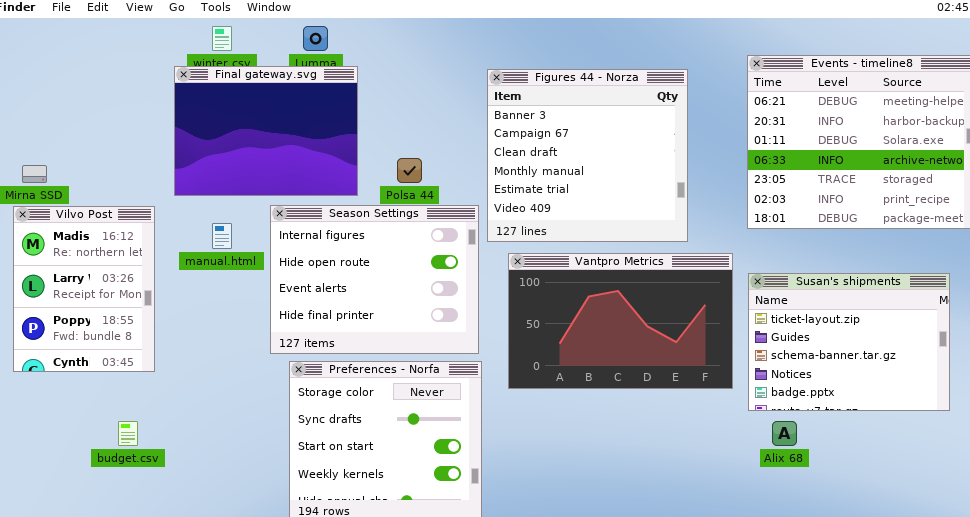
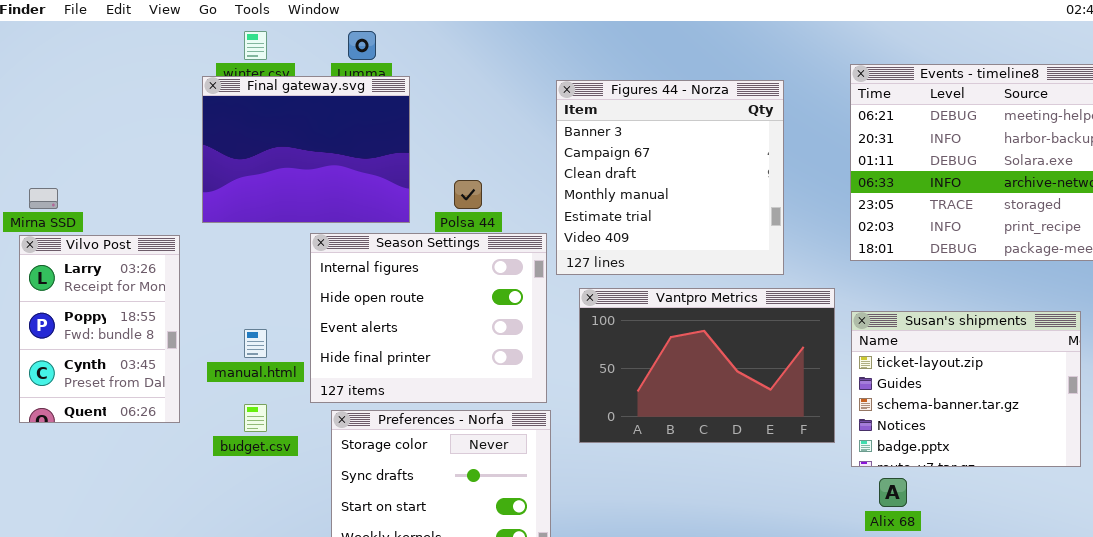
Vilvo Post: [13,206,155,372] -> [19,235,180,423], scrolled down 1 row
manual.html: [212,223,232,249] -> [244,329,267,358], moved
budget.csv: [118,421,138,446] -> [244,404,267,432], moved

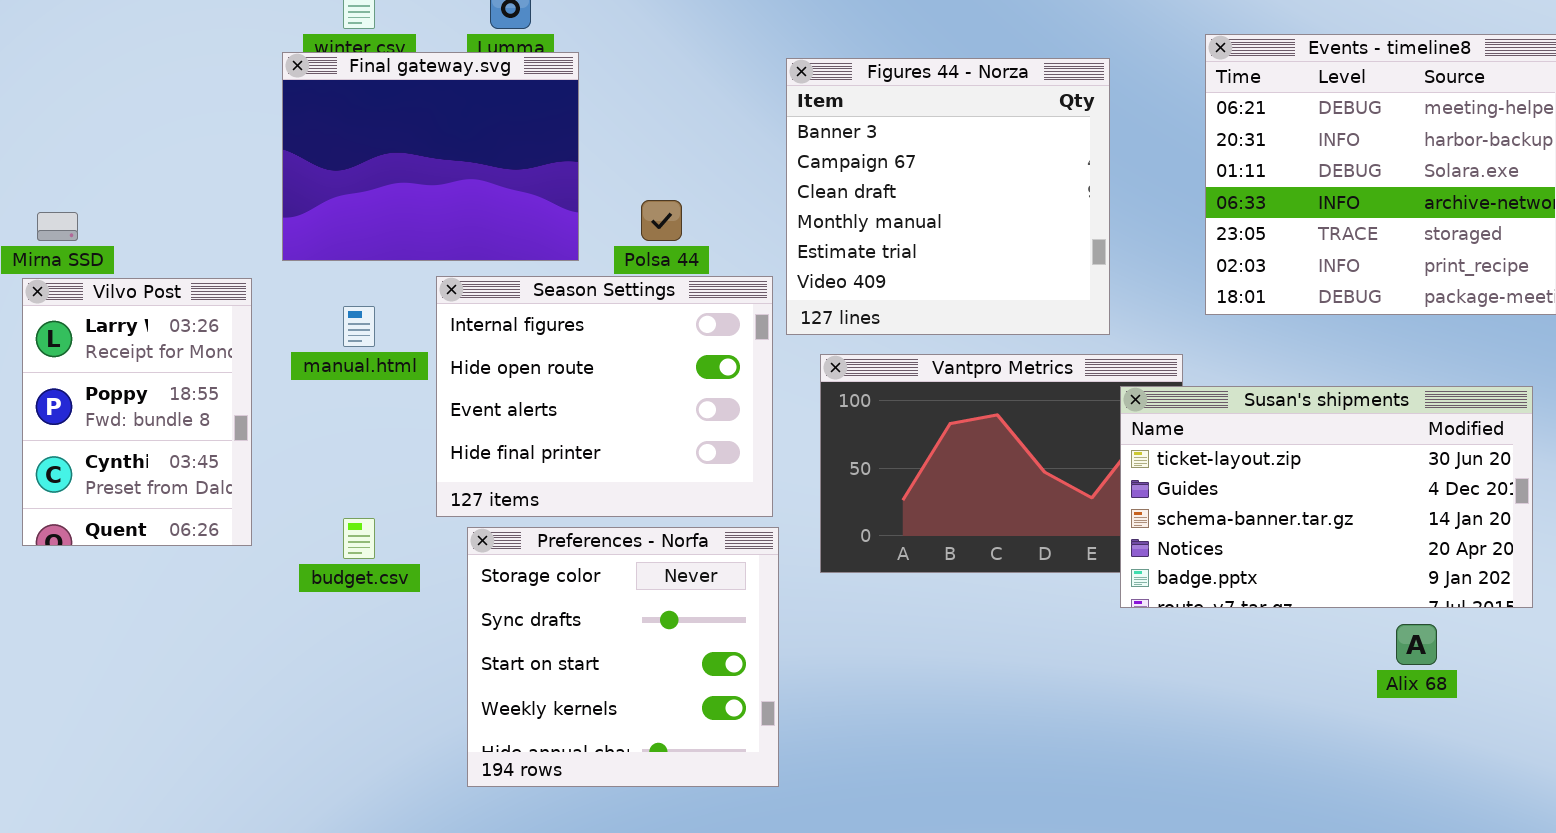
Susan's shipments: [851,311,1081,467] -> [1120,386,1533,608], resized
manual.html: [244,329,267,358] -> [343,306,375,347], moved
Alix 68: [879,478,907,507] -> [1396,624,1437,665], moved

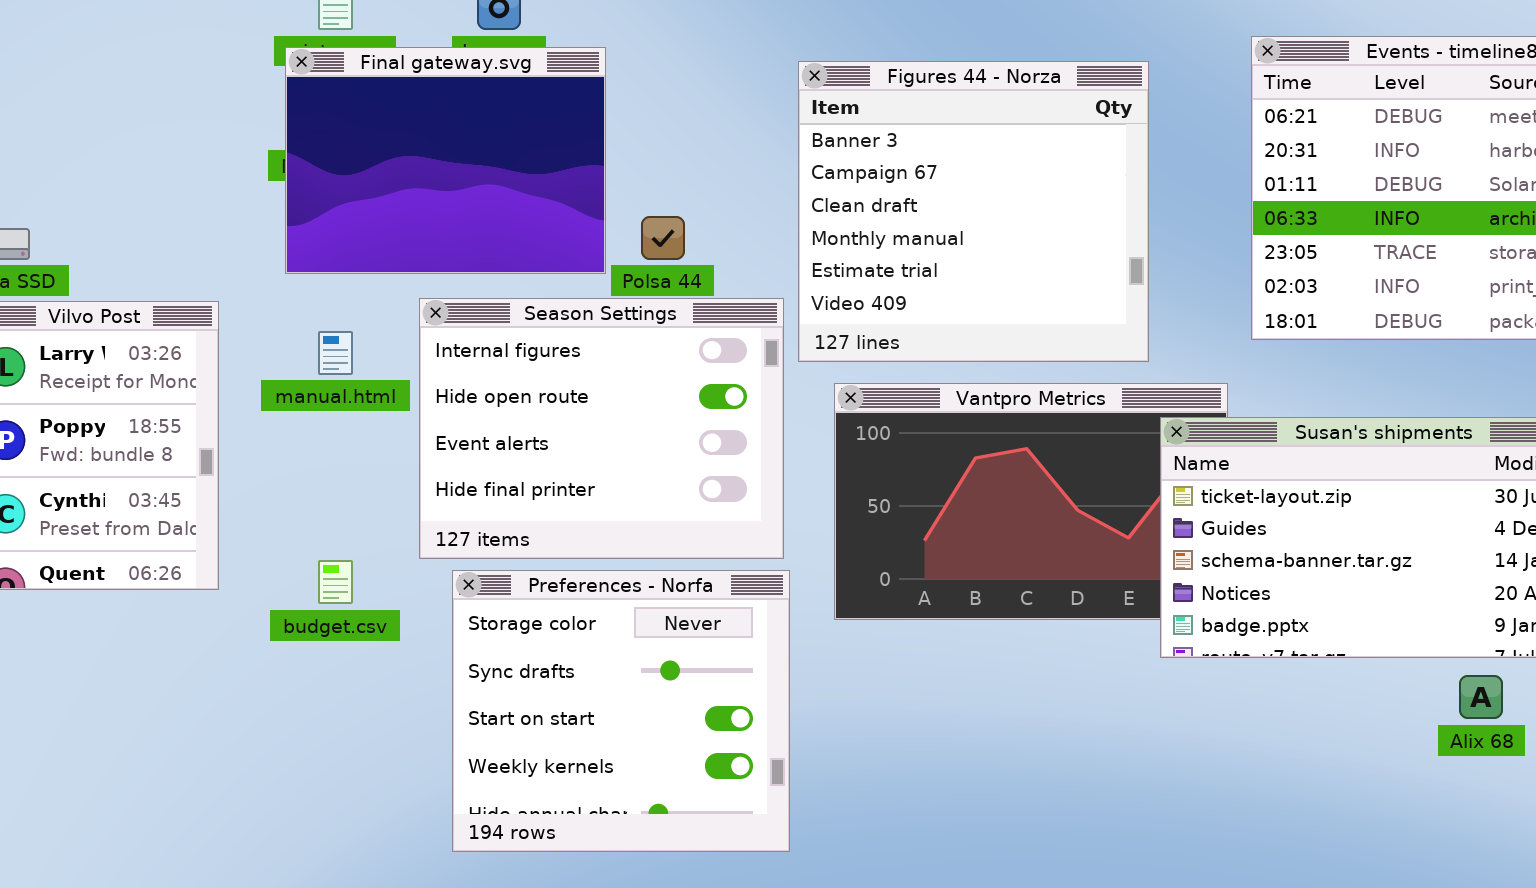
Final gateway.svg: [282,52,579,261] -> [285,47,606,274], moved

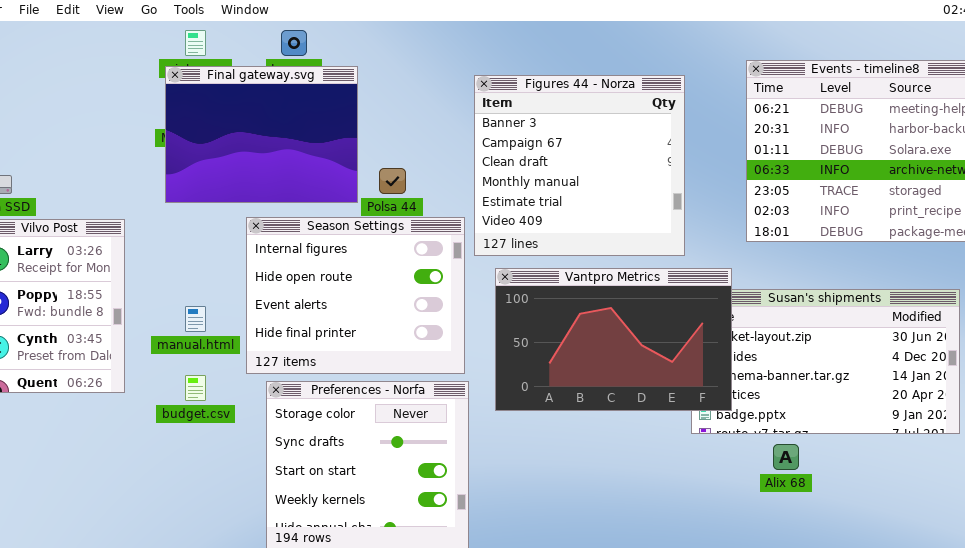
manual.html: [318,331,353,375] -> [185,306,206,332], moved
Vantpro Metrics: [834,383,1228,620] -> [495,268,732,411], raised
Alix 68: [1459,675,1503,719] -> [773,444,799,470], moved

